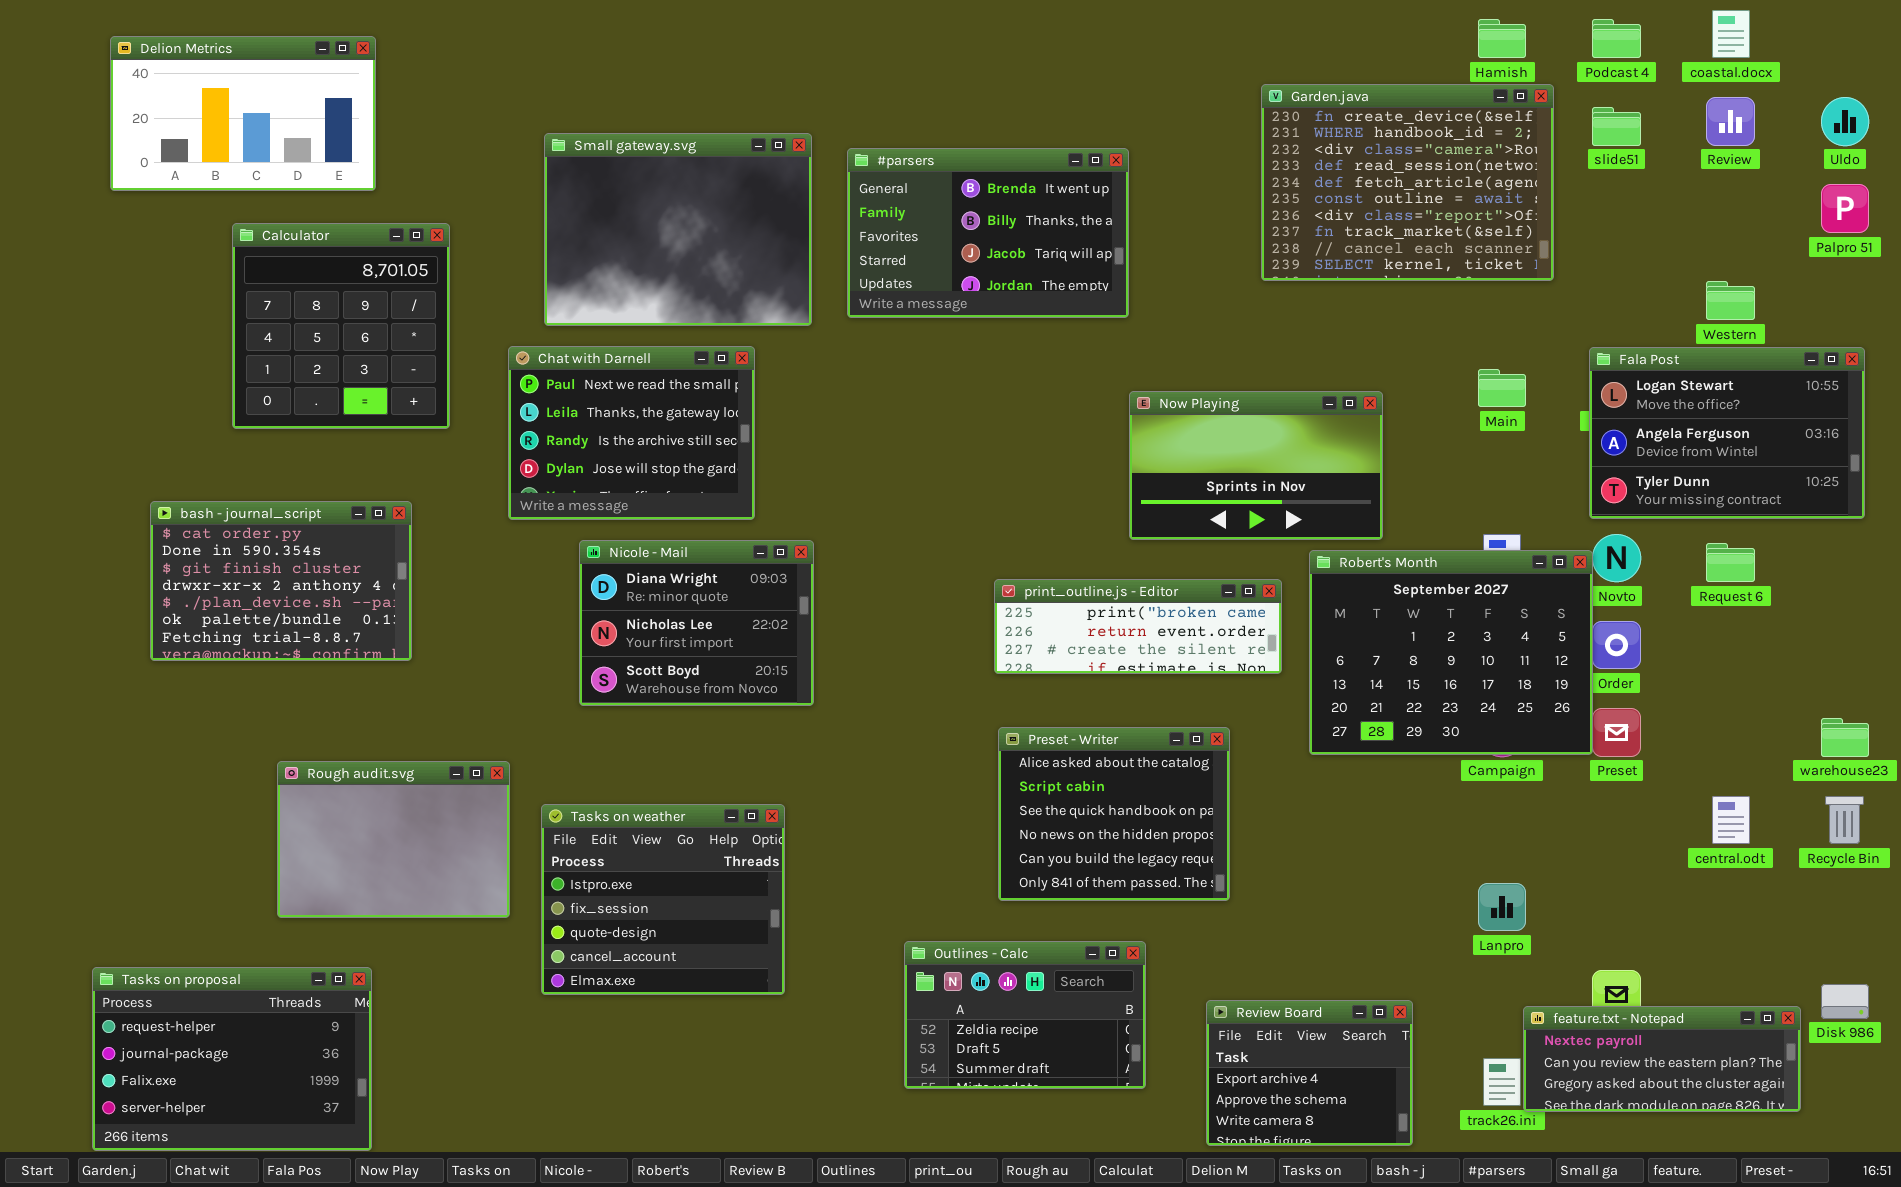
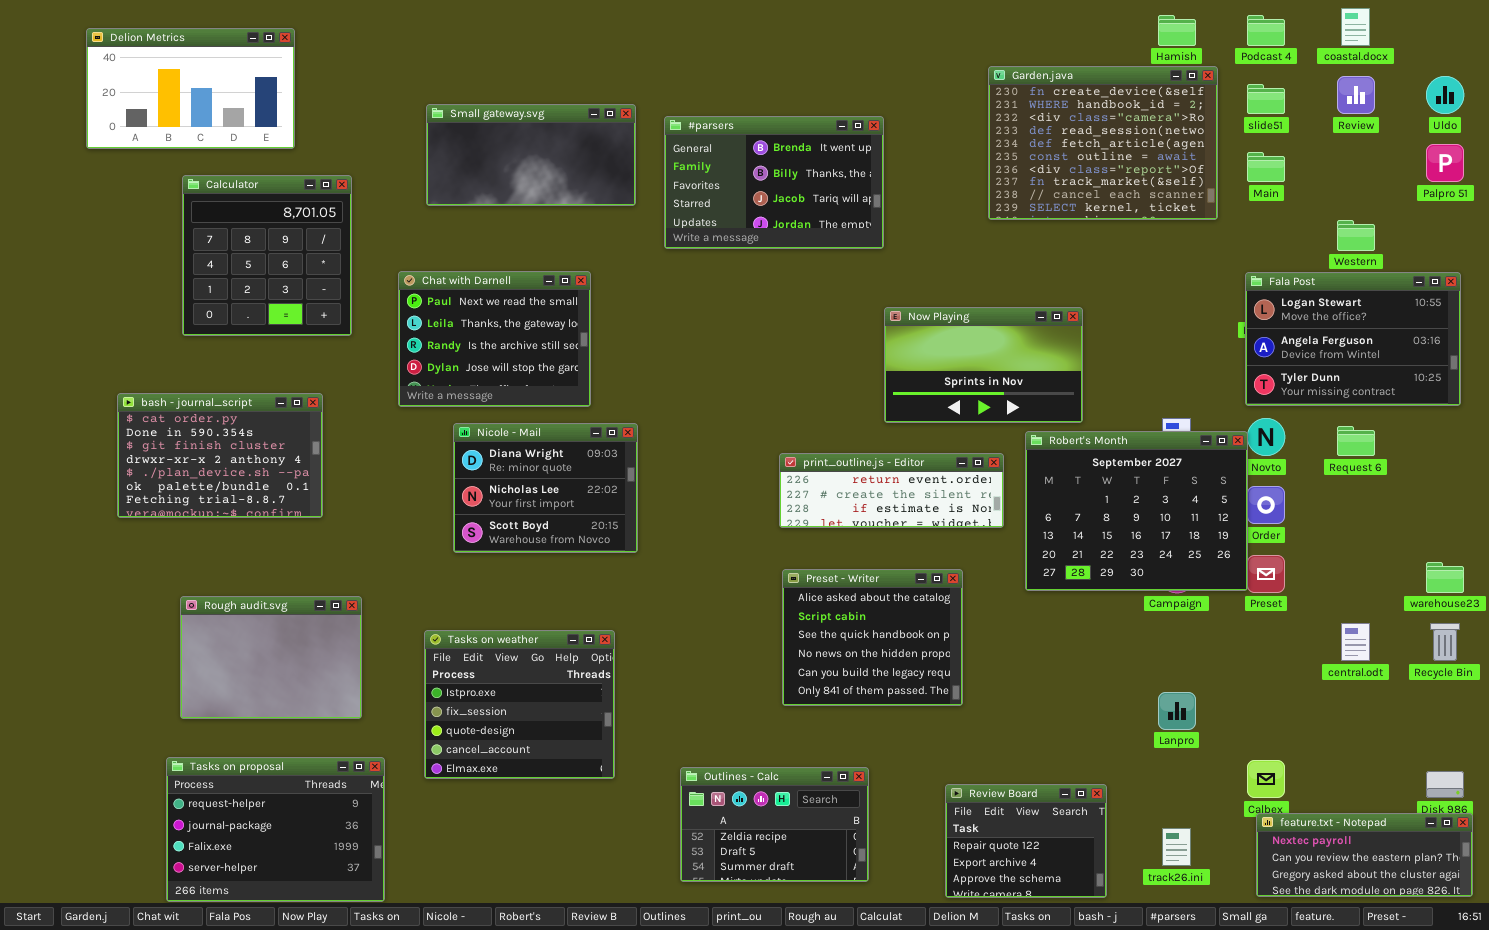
Small gateway.svg: [544,133,812,326] -> [426,104,636,206], resized
Main: [1478,369,1526,407] -> [1247,152,1285,182], moved
print_outline.js - Editor: [994,579,1282,674] -> [779,453,1004,528], scrolled down 1 row
Rough audit.svg: [277,761,510,918] -> [180,596,362,719], moved
Outlines - Calc: [904,941,1146,1089] -> [680,767,869,882], moved
Tasks on proposal: [92,967,372,1151] -> [166,757,385,902], moved
Review Board: [1206,1000,1413,1146] -> [945,784,1107,898], scrolled up 1 row
feature.txt - Notepad: [1523,1006,1801,1112] -> [1256,813,1473,897], moved

